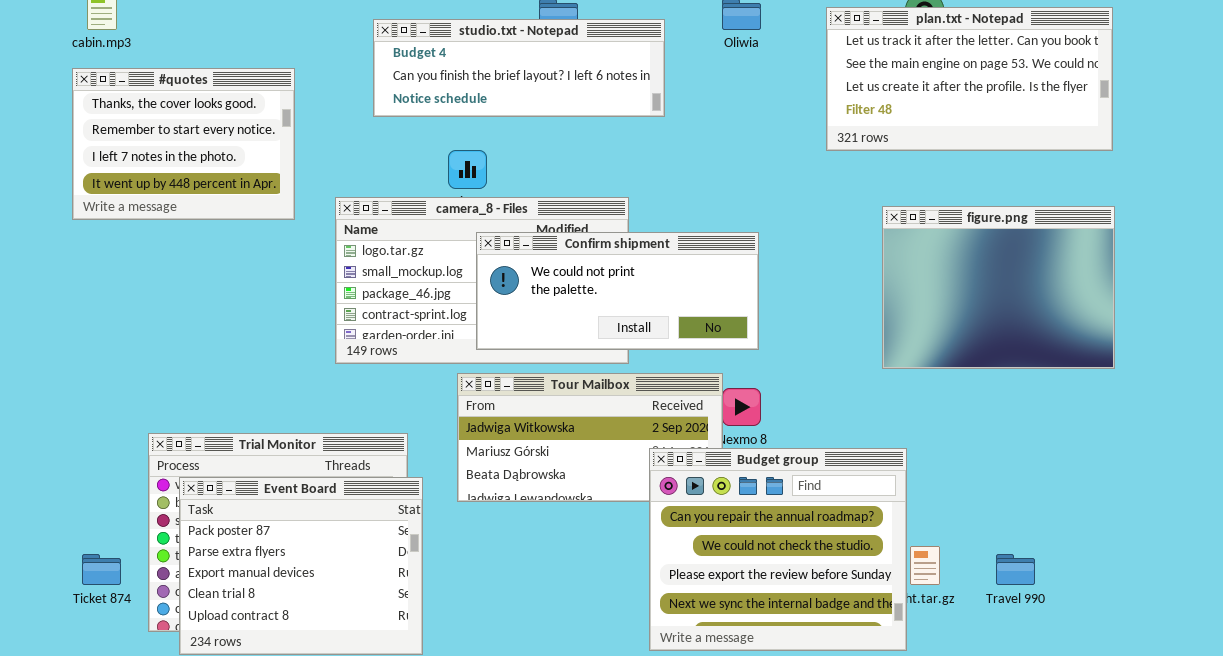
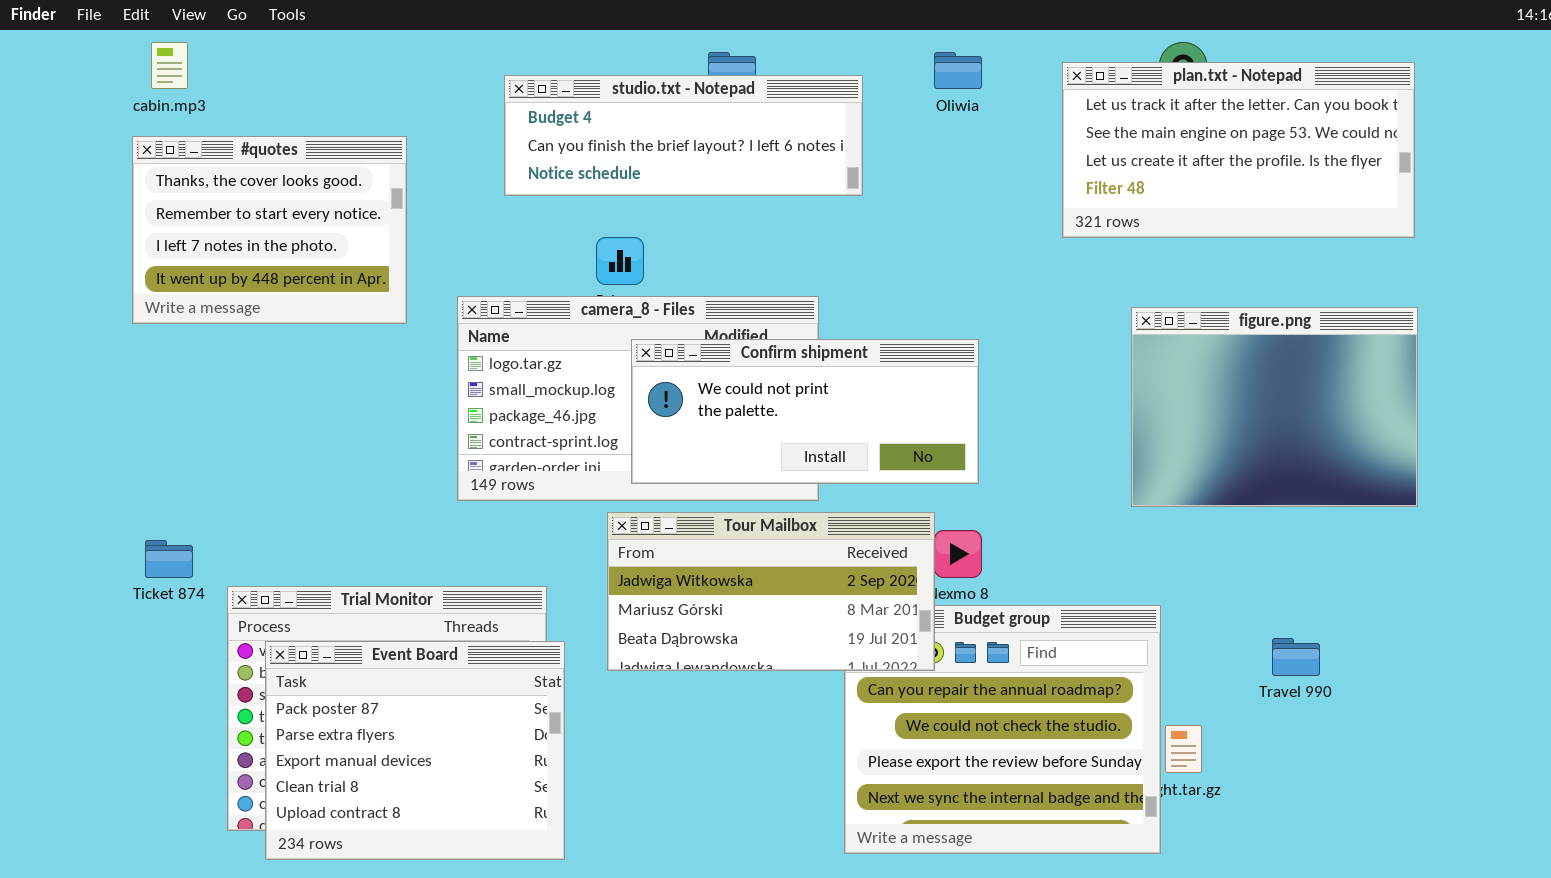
Tour Mailbox: [457,373,723,502] -> [607,512,935,671], raised
Ticket 874: [82,554,121,585] -> [145,540,193,578], moved
Travel 990: [996,554,1035,585] -> [1272,638,1320,676], moved

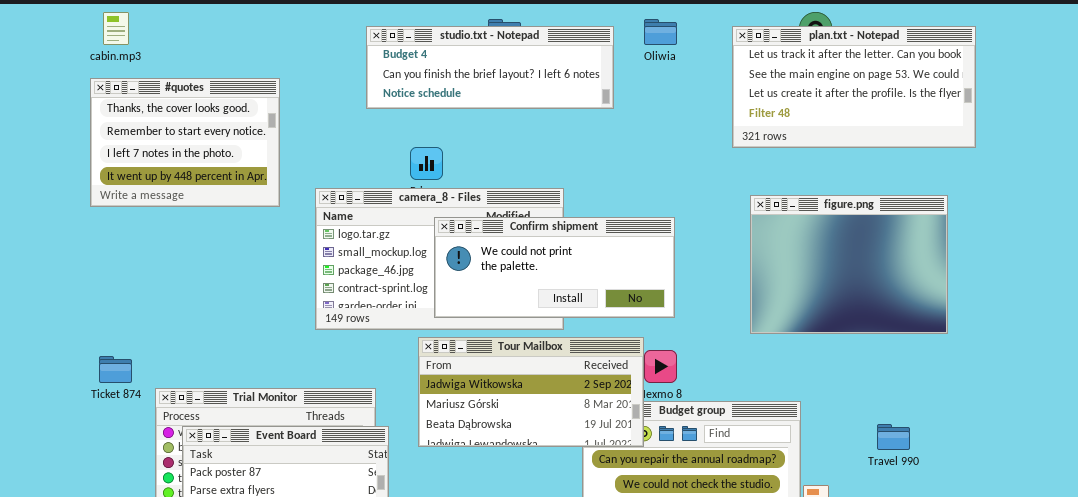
studio.txt - Notepad: [504,75,863,196] -> [366,26,614,109], moved
figure.png: [1131,307,1418,507] -> [750,195,948,334], moved

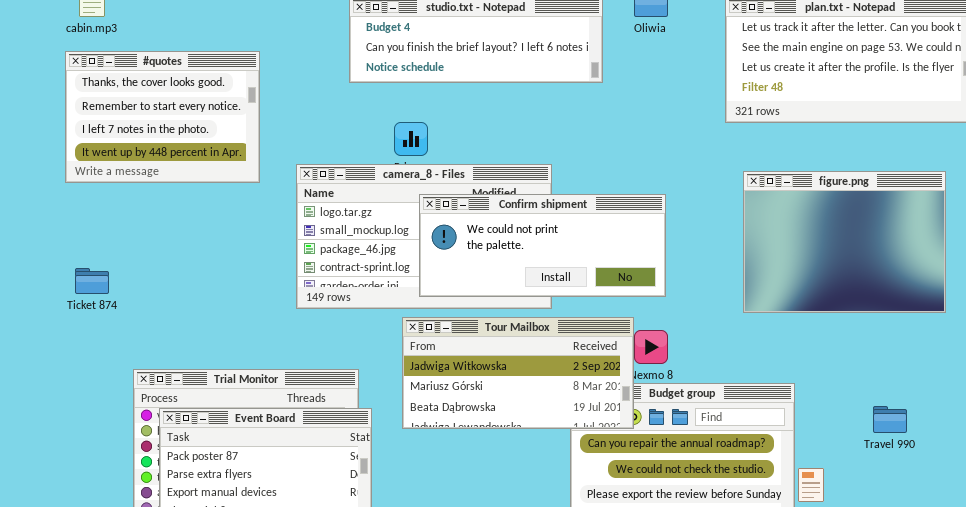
Ticket 874: [99,356,132,383] -> [75,268,109,294], moved

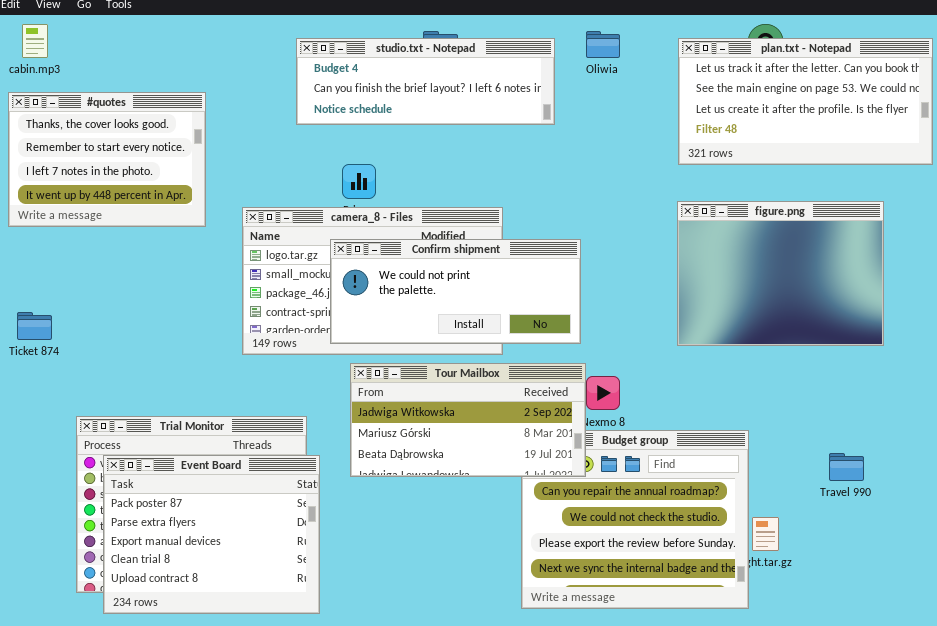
figure.png: [743,171,946,313] -> [677,201,884,346], moved
Confirm shipment: [419,194,666,297] -> [330,239,581,344], moved

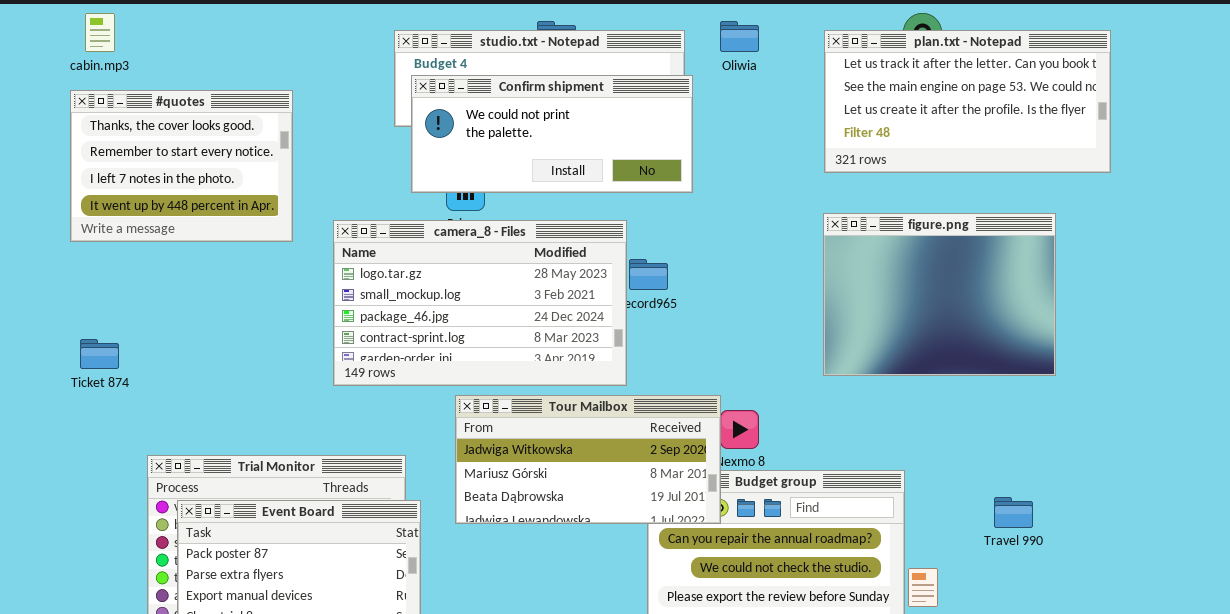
Confirm shipment: [330,239,581,344] -> [411,75,693,193], moved

